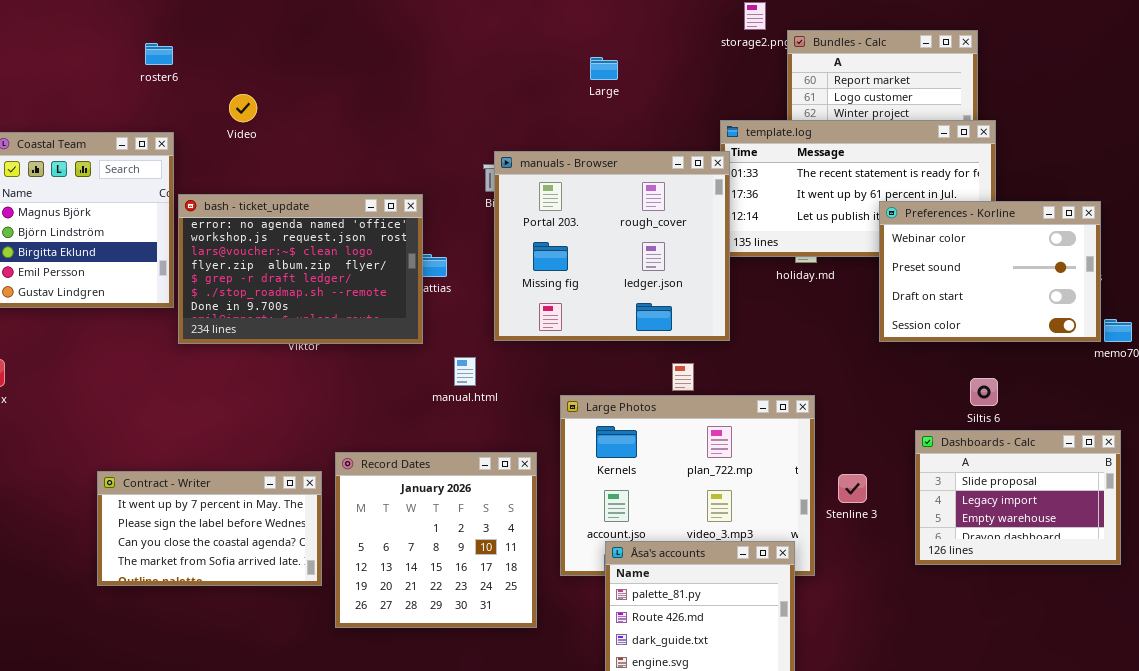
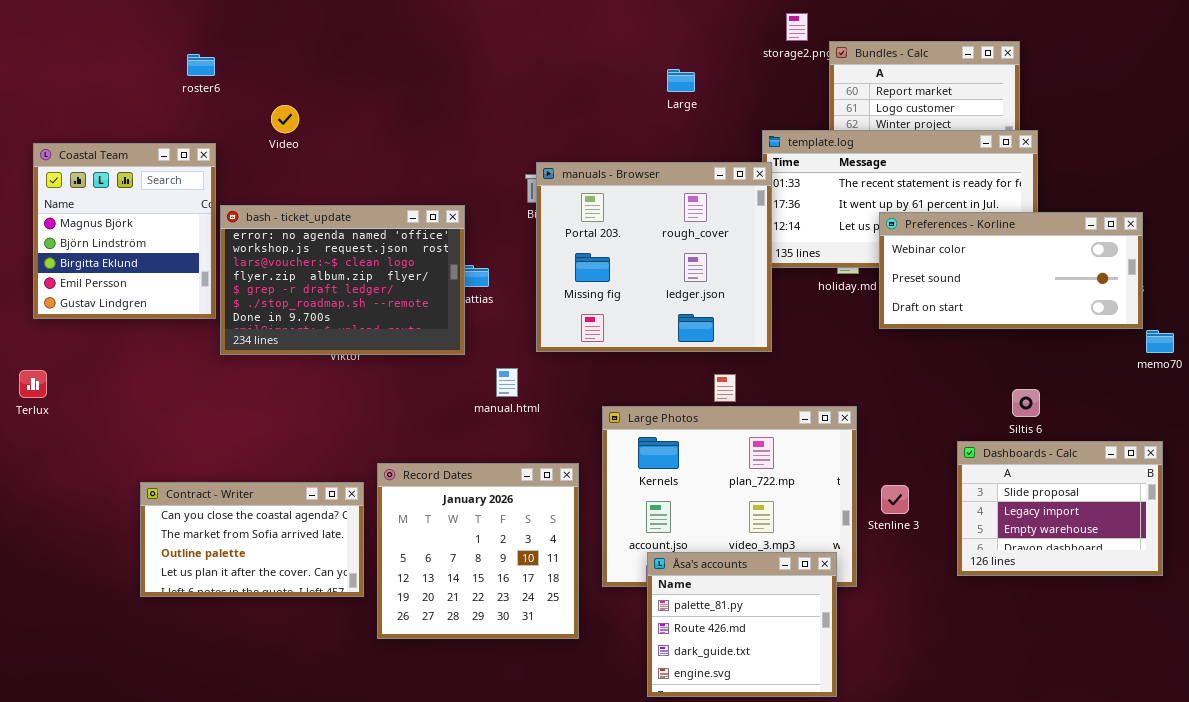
Large: [590,57,618,80] -> [667,69,695,92], moved
Preferences - Korline: [879,201,1101,342] -> [879,212,1143,329], resized
Contract - Writer: [97,471,322,586] -> [140,482,364,597], scrolled down 2 rows

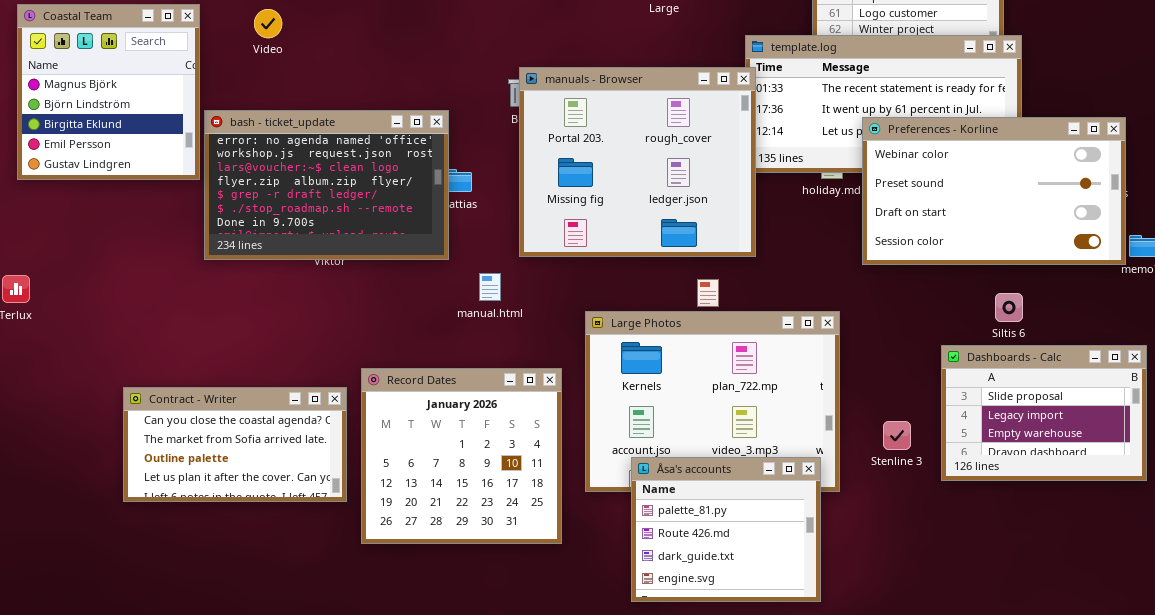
Coastal Team: [33,143,216,319] -> [17,4,200,180], moved
Preferences - Korline: [879,212,1143,329] -> [862,117,1126,265], resized
Stenline 3: [881,485,909,514] -> [883,421,911,450], moved

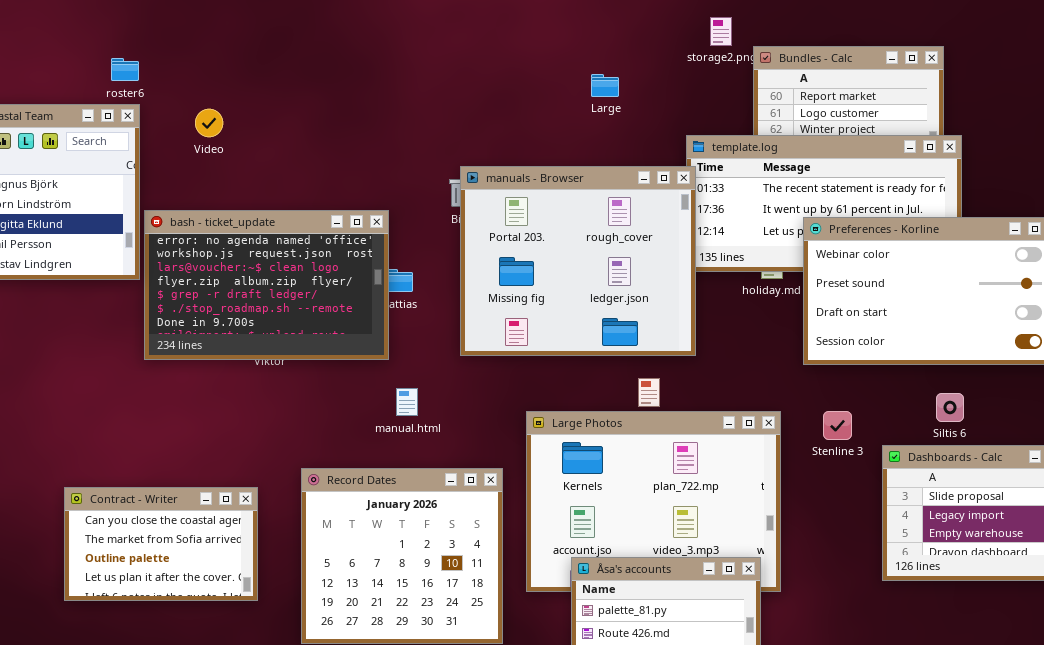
manual.html: [479,273,501,301] -> [396,388,418,416], moved
Contract - Writer: [123,387,347,502] -> [64,487,258,601], resized
Stenline 3: [883,421,911,450] -> [823,411,852,440], moved

